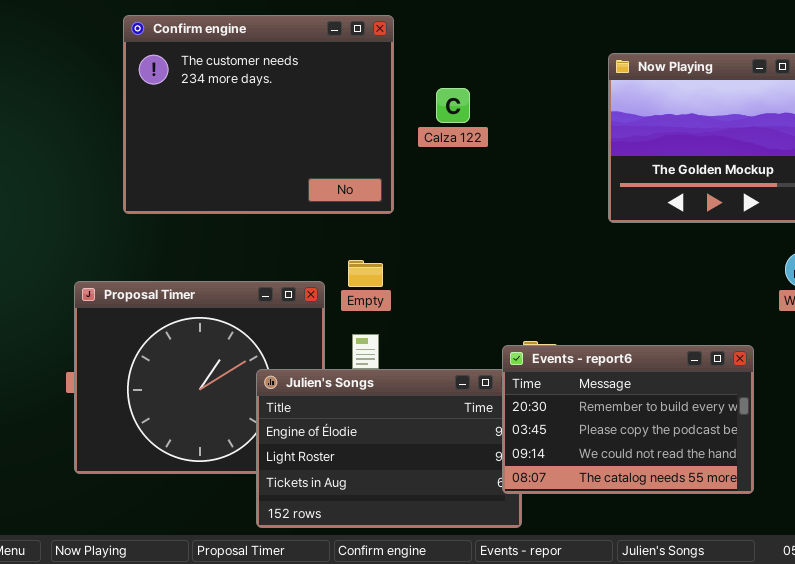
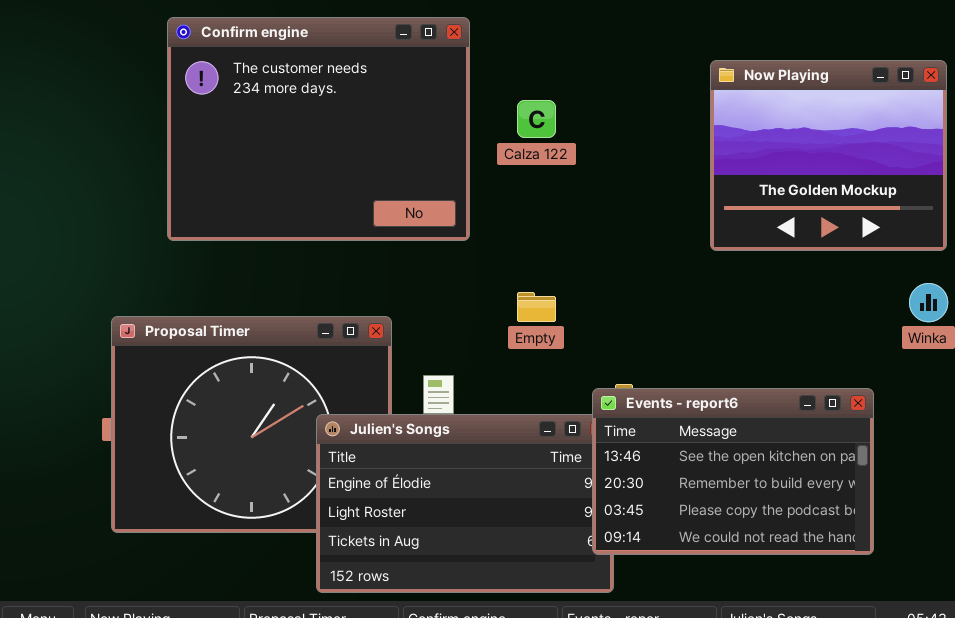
Empty: [348,260,383,287] -> [517,292,556,322], moved
Events - report6: [502,345,754,494] -> [592,388,874,555], scrolled up 1 row

